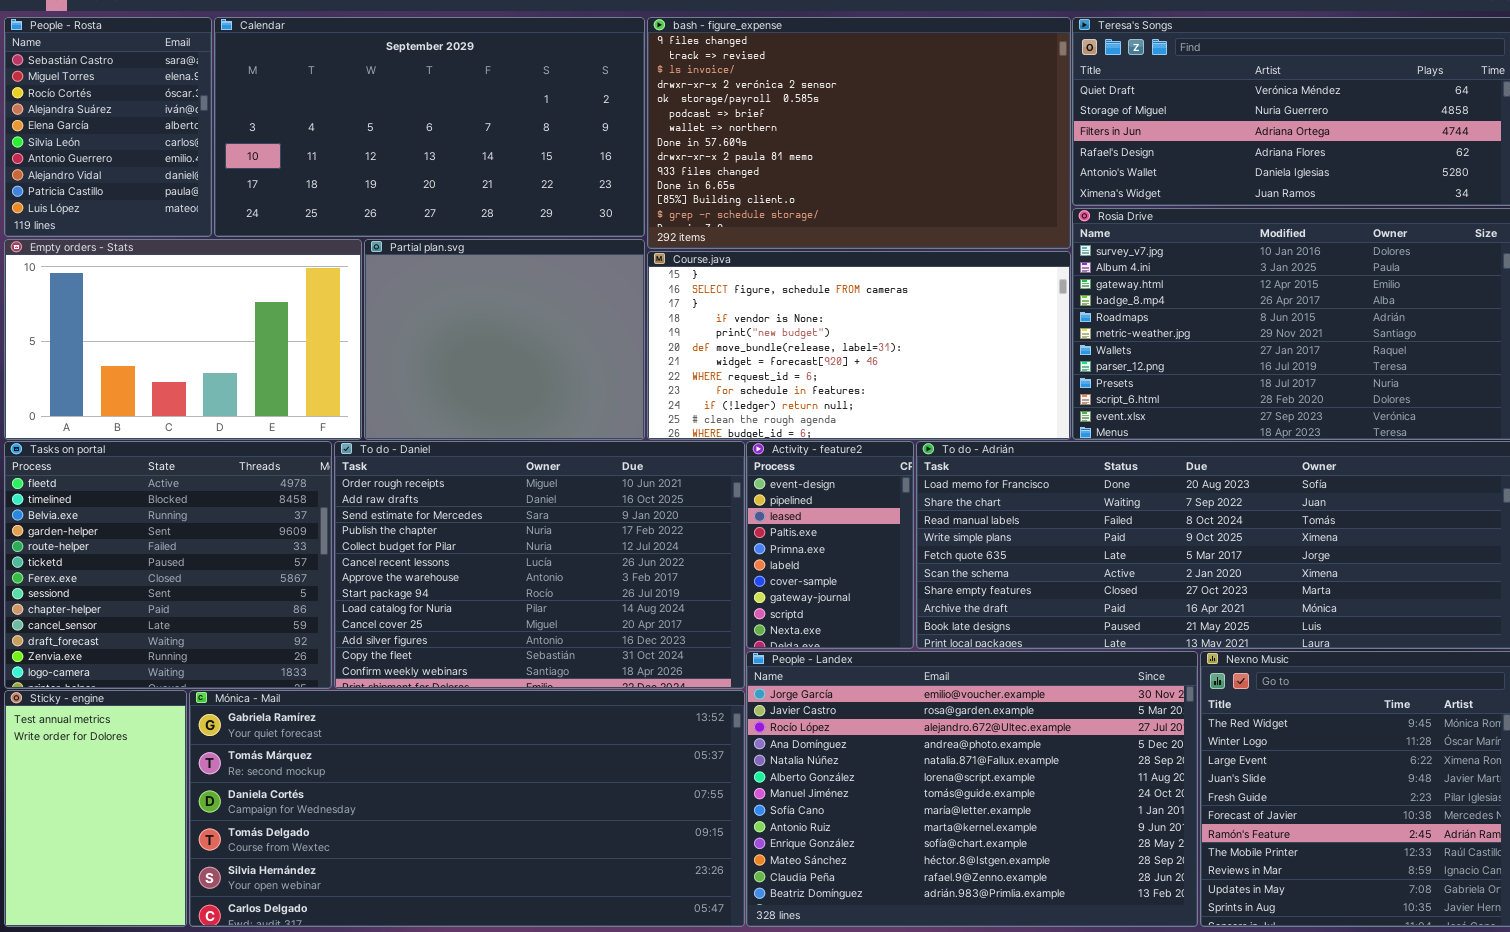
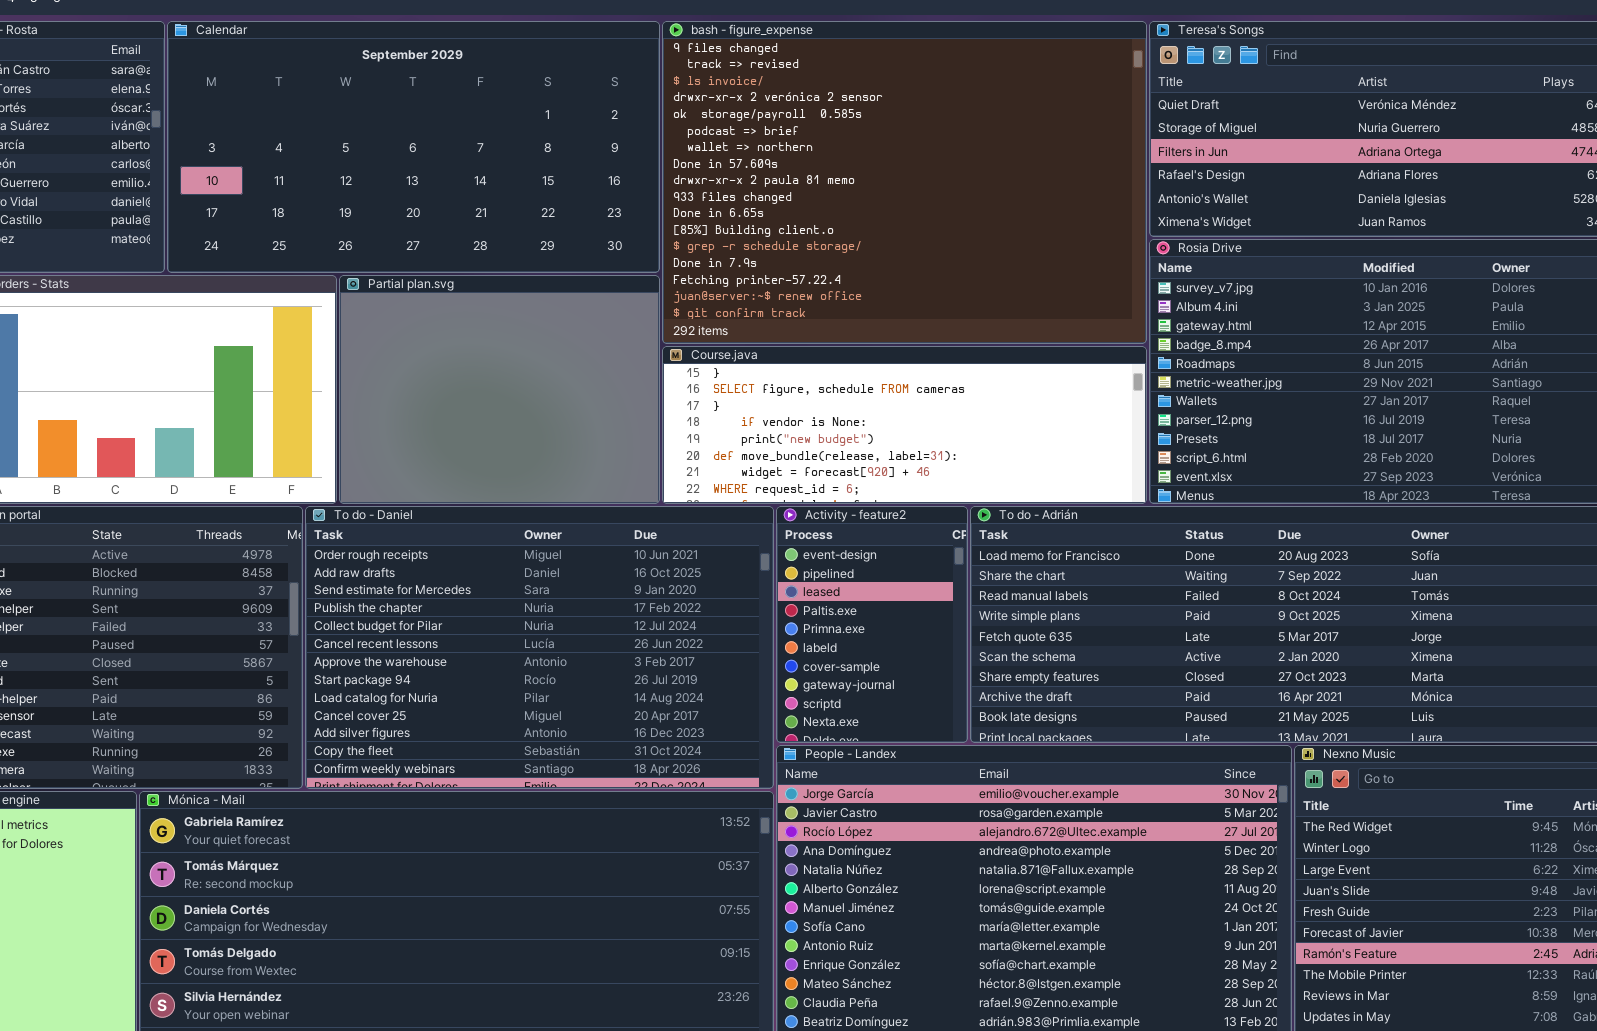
bash - figure_expense: [647,17,1071,249] -> [662,21,1147,344], resized
Course.java: [647,251,1071,440] -> [662,346,1147,504], resized

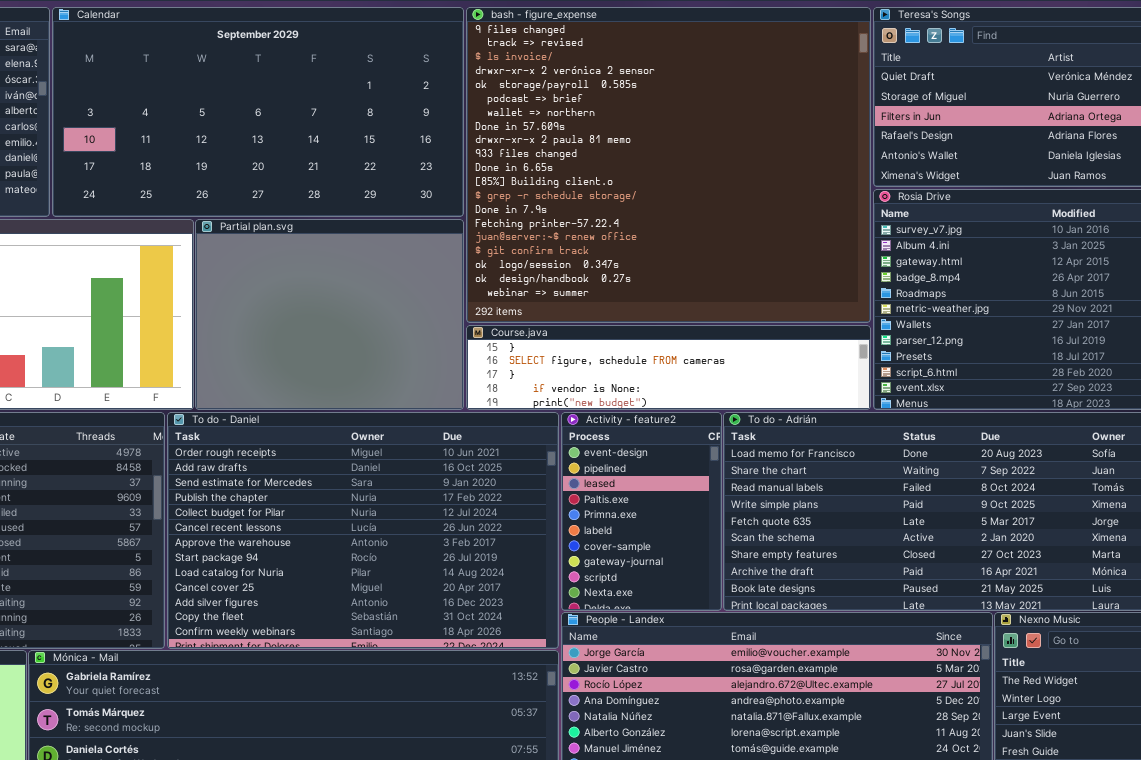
bash - figure_expense: [662,21,1147,344] -> [466,7,871,323], resized
Course.java: [662,346,1147,504] -> [466,325,871,410], resized

